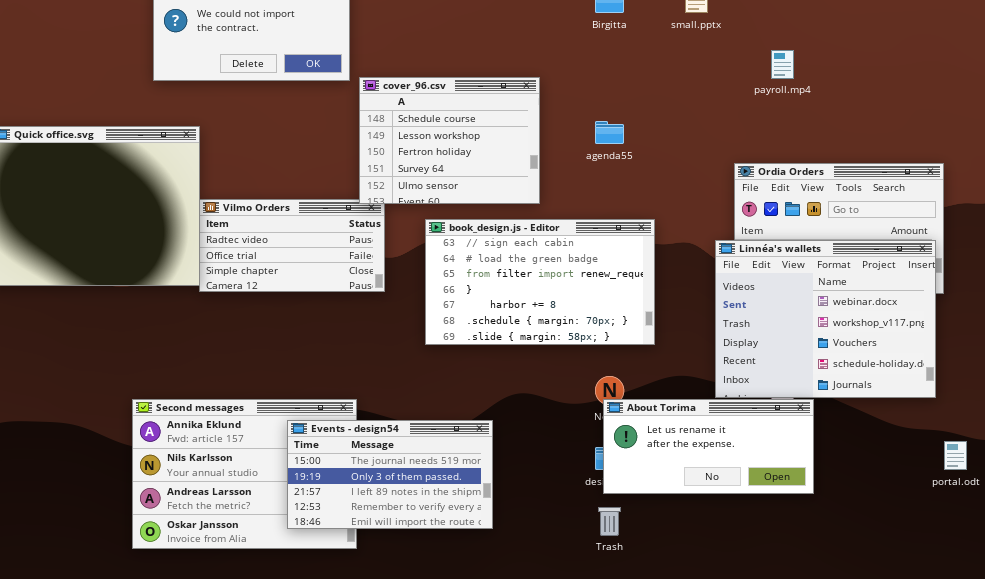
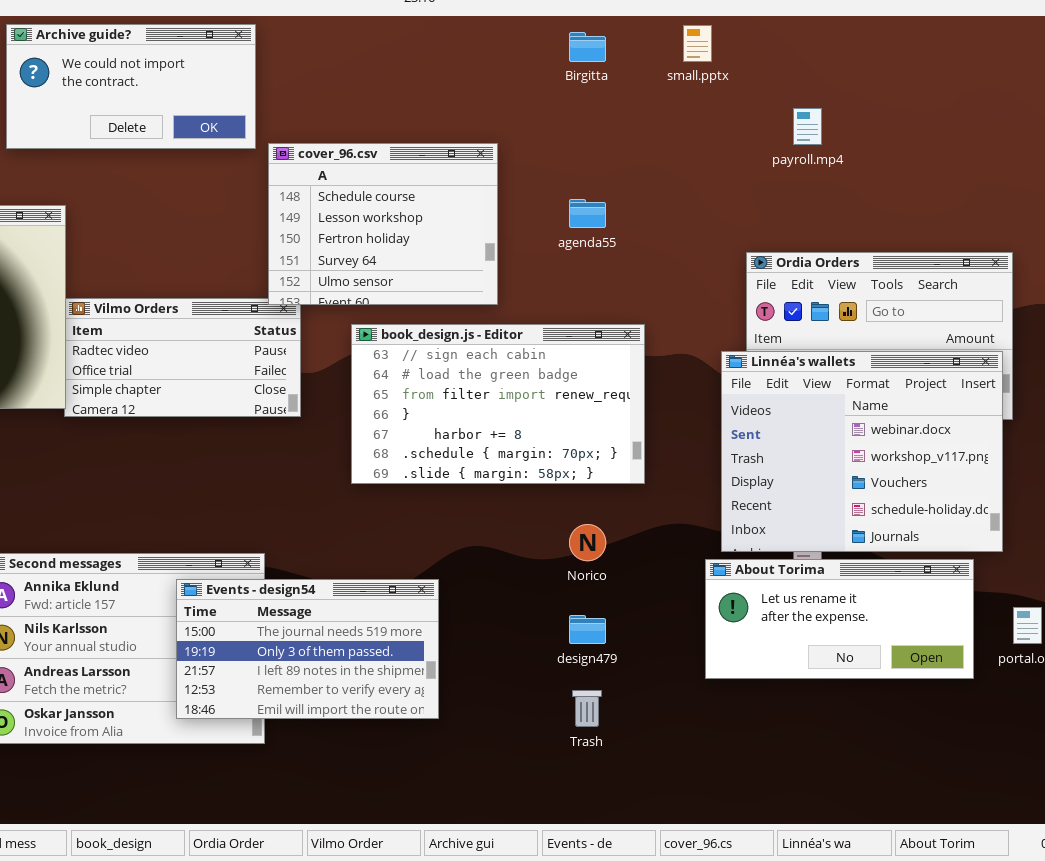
About Torima: [603,399,814,494] -> [705,559,974,679], moved

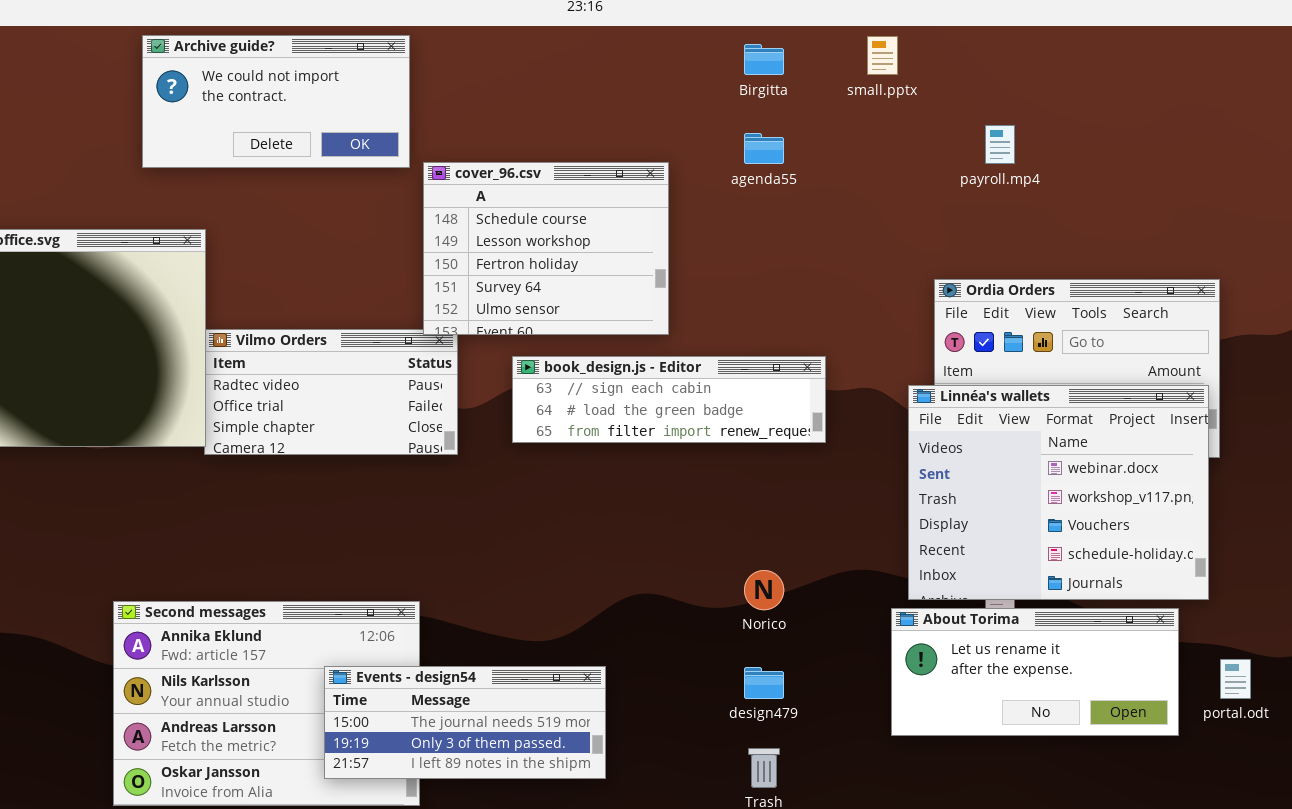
agenda55: [569,199,606,228] -> [744,133,784,164], moved
book_design.js - Editor: [351,324,645,484] -> [512,356,826,443], resized
Events - design54: [176,579,439,719] -> [324,666,606,779], resized

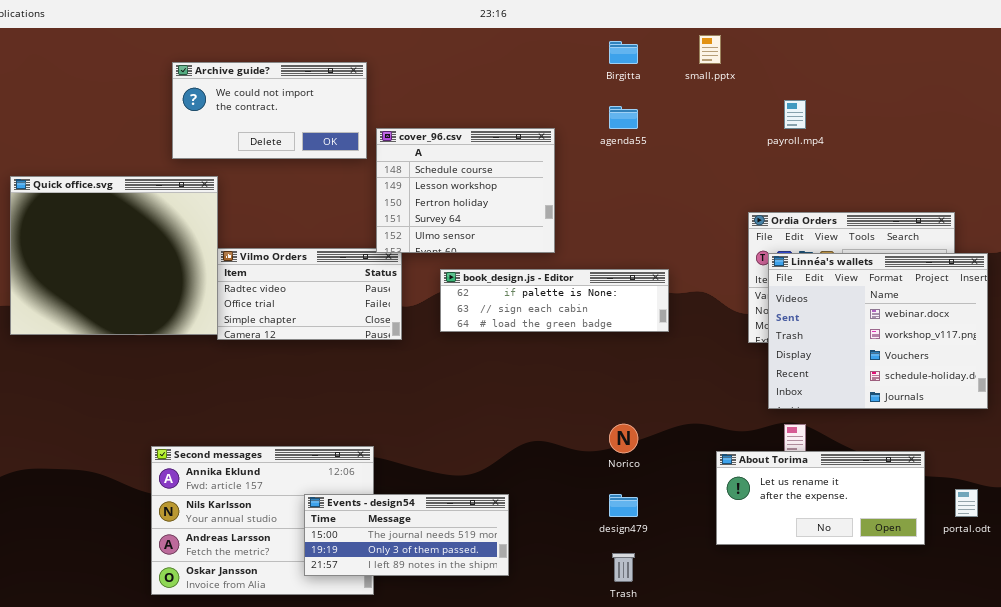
Archive guide?: [142,35,410,168] -> [172,62,367,159], moved
book_design.js - Editor: [512,356,826,443] -> [440,269,669,332], scrolled up 1 row
Linnéa's wallets: [908,385,1209,600] -> [768,253,988,409], moved

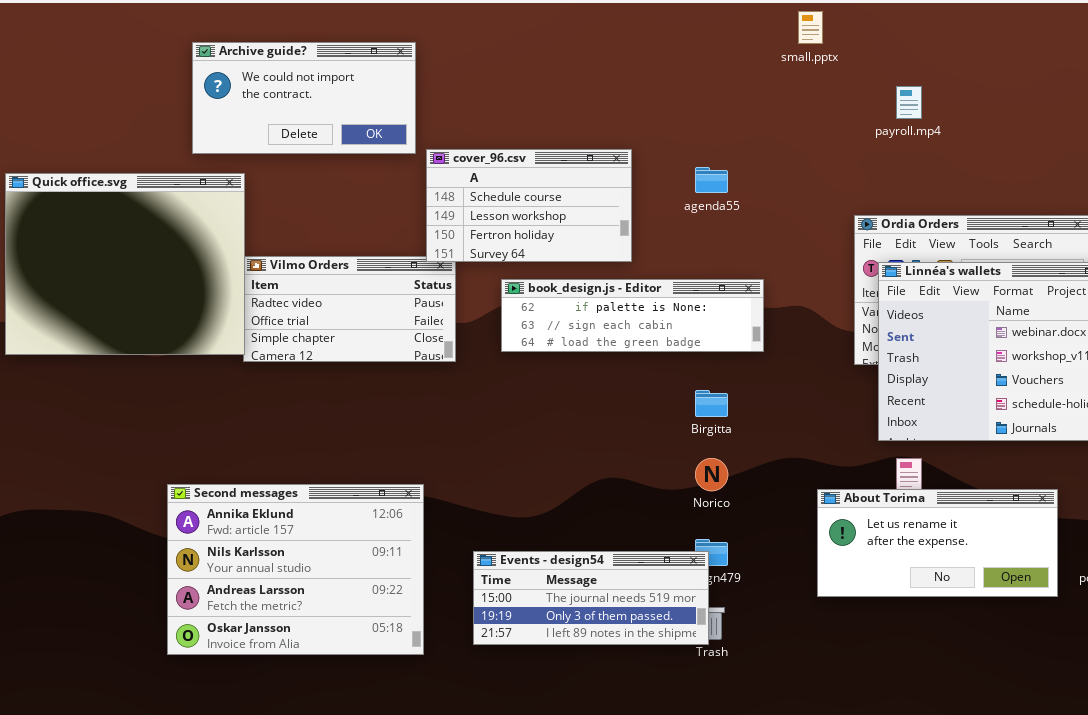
Birgitta: [609,41,638,64] -> [695,390,728,417], moved
agenda55: [609,106,638,129] -> [695,167,728,193], moved
cover_96.csv: [376,128,555,253] -> [426,149,632,262], resized
Events - design54: [304,494,509,576] -> [473,551,709,645], moved

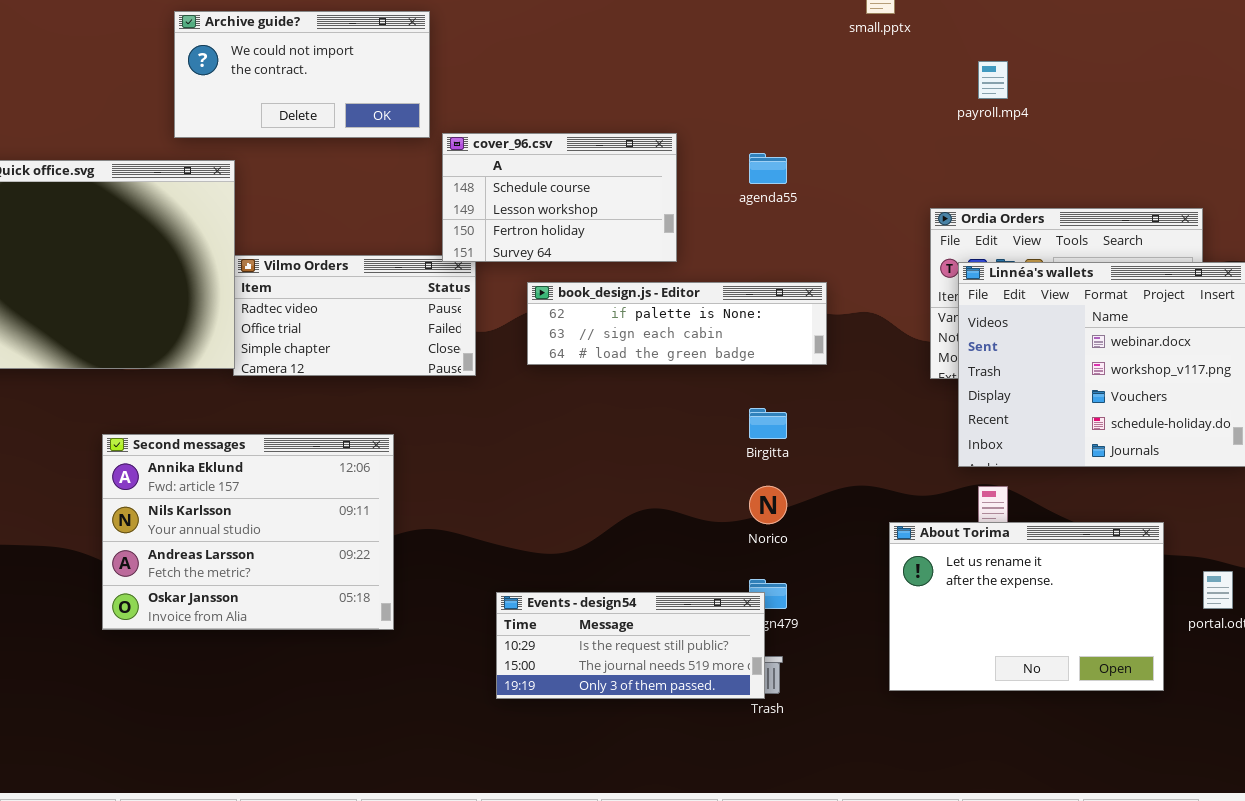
Second messages: [167,484,424,655] -> [102,434,394,630], moved
About Torima: [817,489,1058,597] -> [889,522,1164,691], resized
Events - design54: [473,551,709,645] -> [496,592,765,699], scrolled up 1 row

